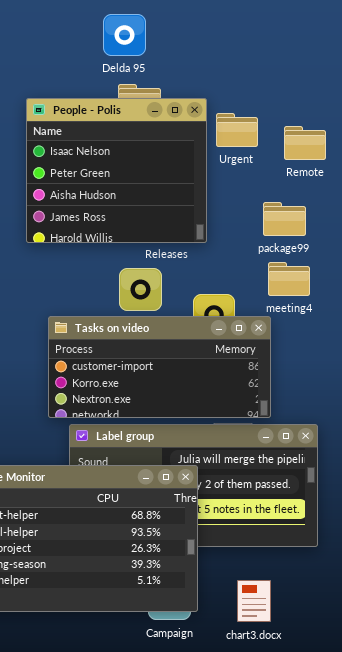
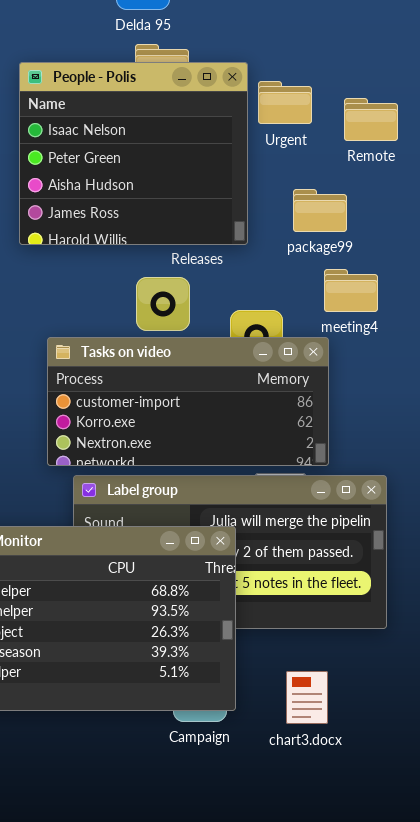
package99: [263,202,306,236] -> [293,189,347,232], moved

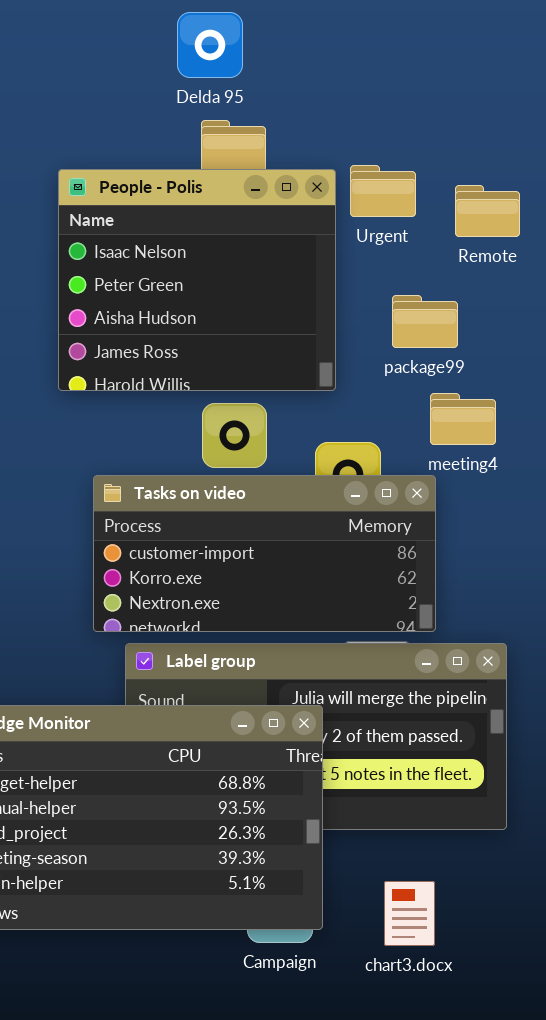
People - Polis: [19,62,248,245] -> [58,169,336,391], moved

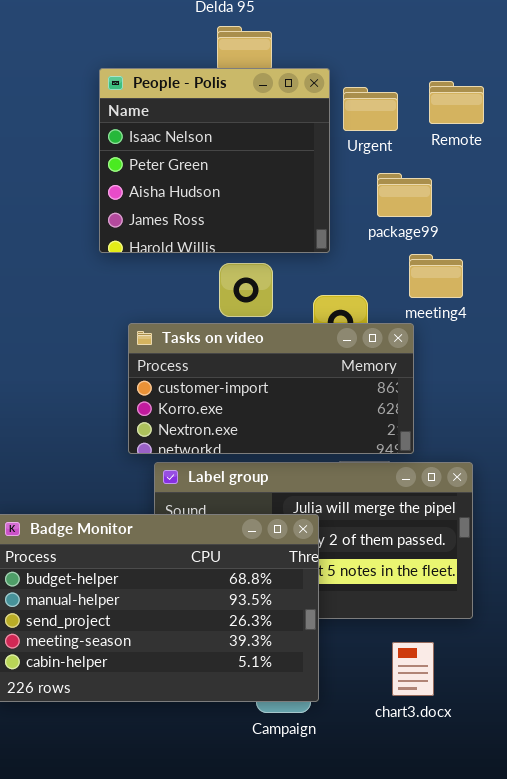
Urgent: [350,165,416,217] -> [343,87,398,131], moved
chart3.docx: [384,881,435,946] -> [392,642,434,696], moved

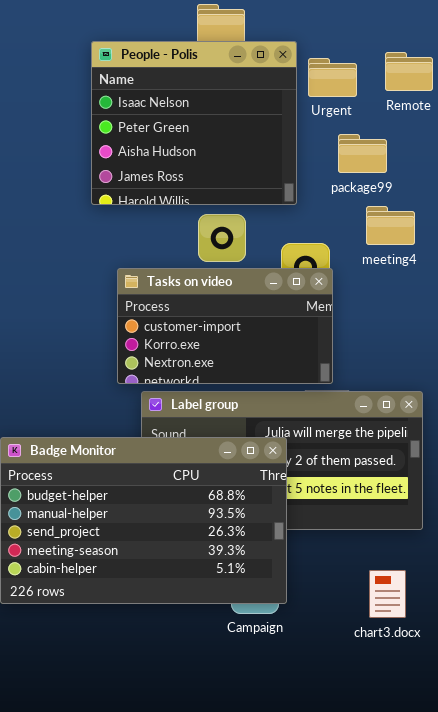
Tasks on video: [128,323,414,454] -> [117,268,333,384], resized
chart3.docx: [392,642,434,696] -> [369,570,406,618], moved

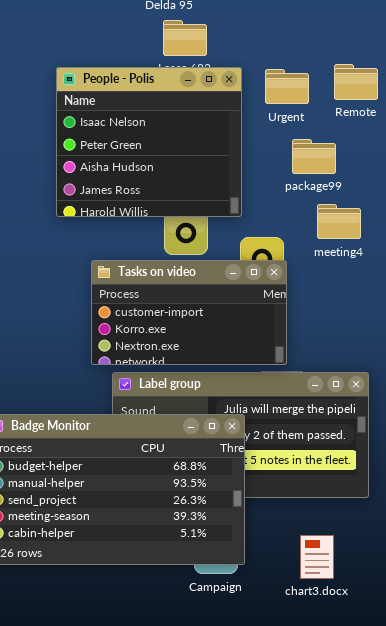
People - Polis: [91,41,297,205] -> [56,67,242,217], moved
chart3.docx: [369,570,406,618] -> [300,535,334,579], moved

